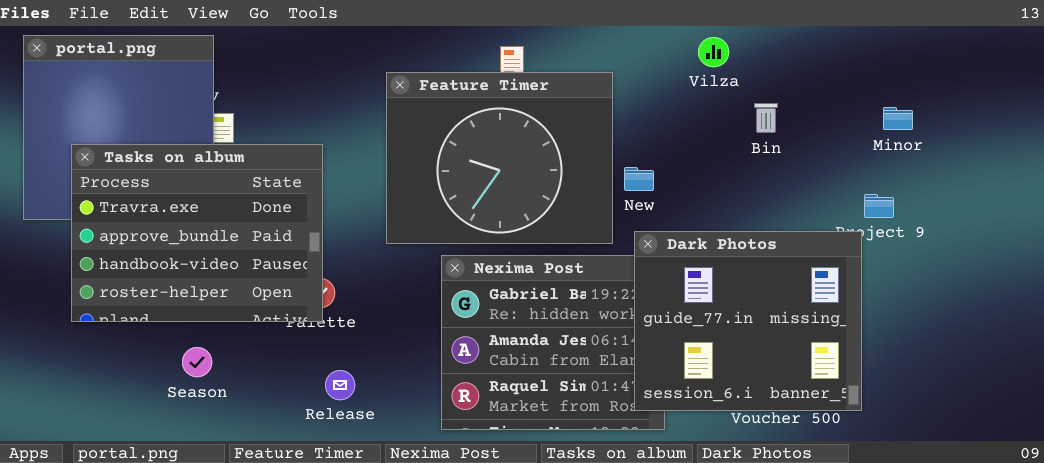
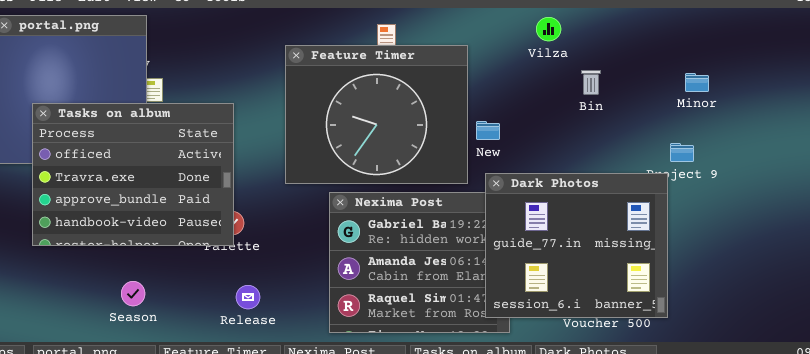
Tasks on album: [71,144,323,322] -> [32,103,234,246], scrolled up 1 row
Season: [182,347,212,377] -> [121,281,145,306], moved

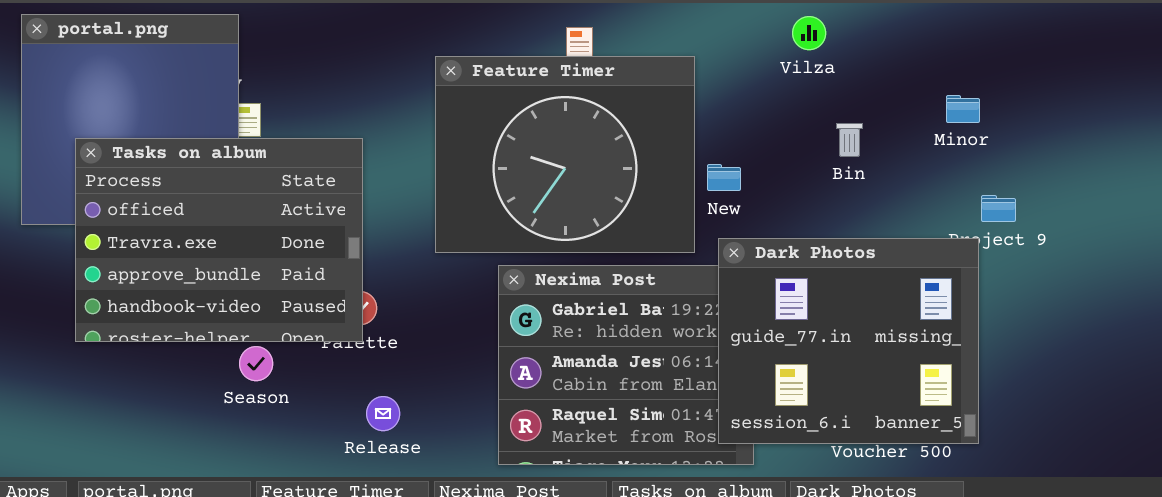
Bin: [581,70,601,95] -> [836,123,863,157], moved
Minor: [685,73,709,92] -> [946,95,980,123], moved
Season: [121,281,145,306] -> [239,346,273,381], moved

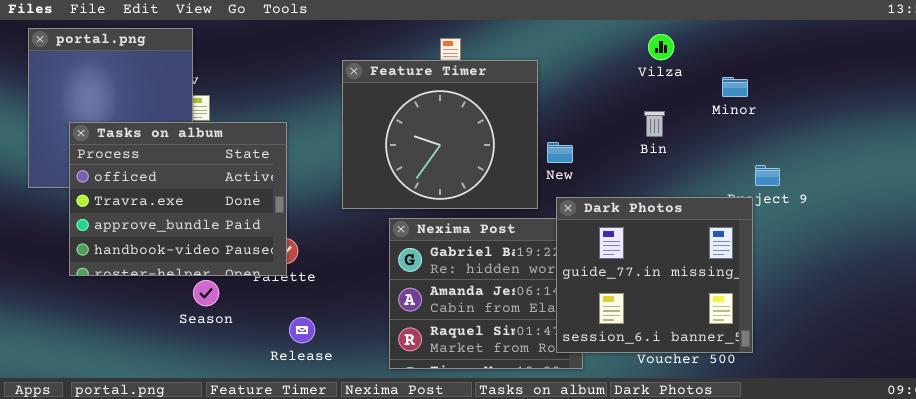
Vilza: [792,16,826,50] -> [648,34,674,60], moved
Minor: [946,95,980,123] -> [722,77,748,97], moved

